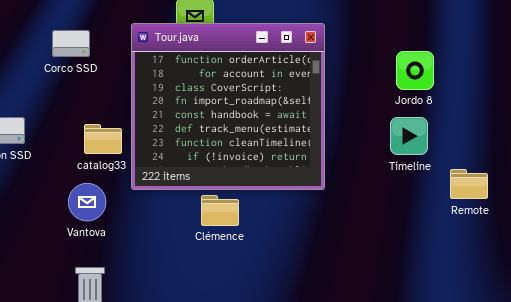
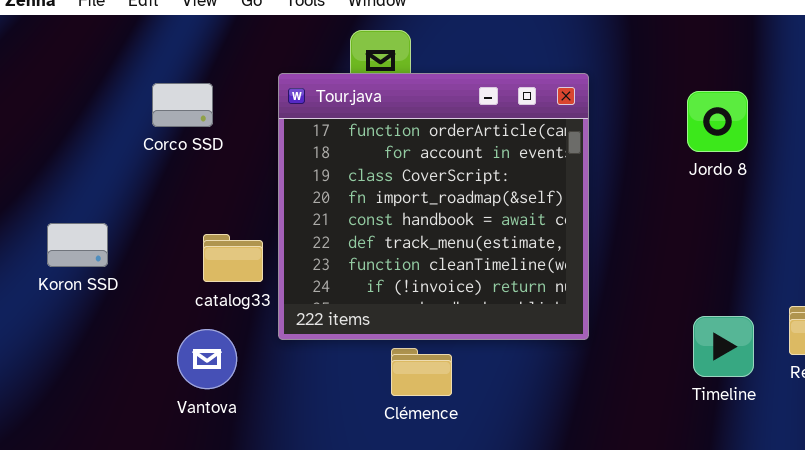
Jordo 8: [396,51,434,90] -> [687,91,748,152], moved
Timeline: [390,117,428,155] -> [693,316,754,377], moved

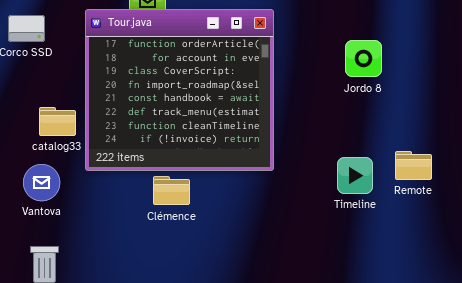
Jordo 8: [687,91,748,152] -> [345,40,382,77], moved

